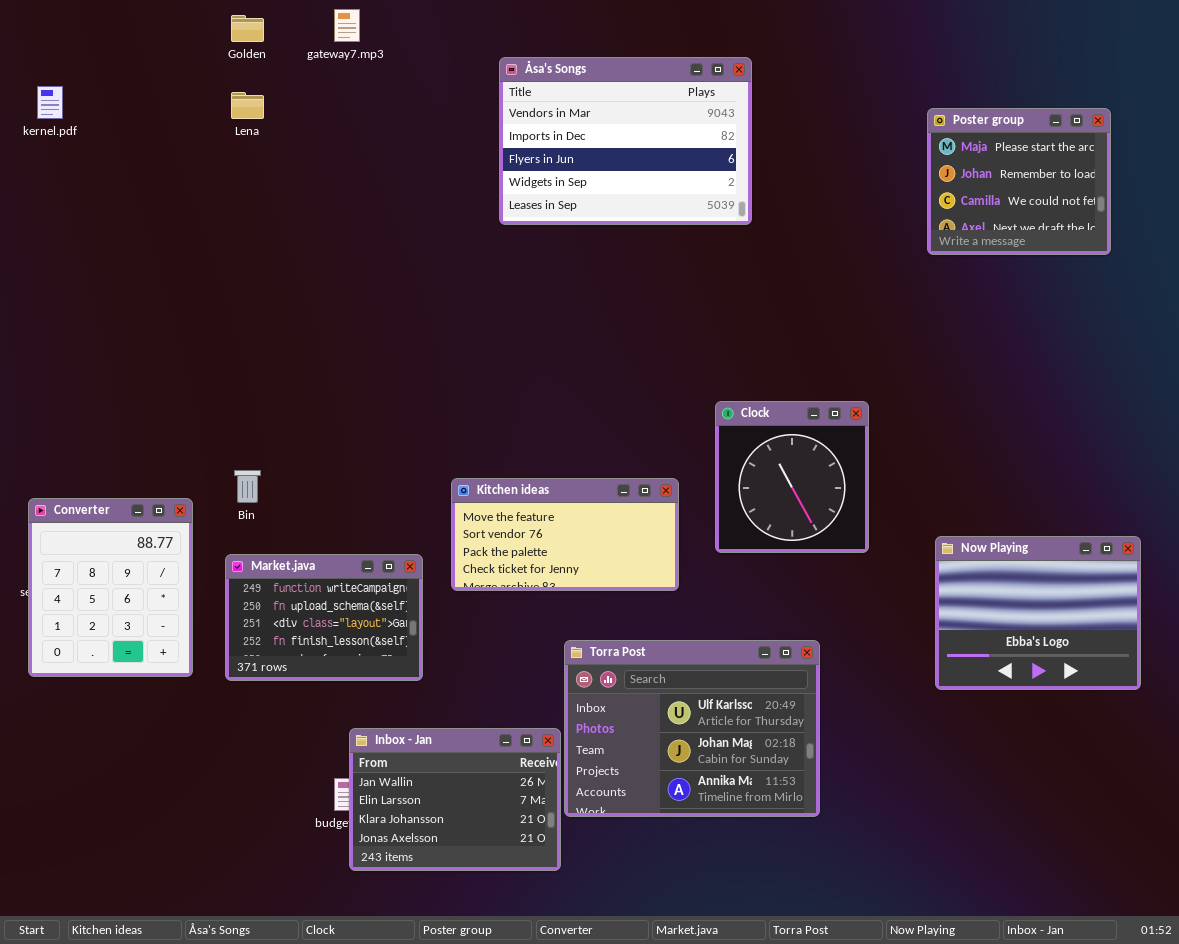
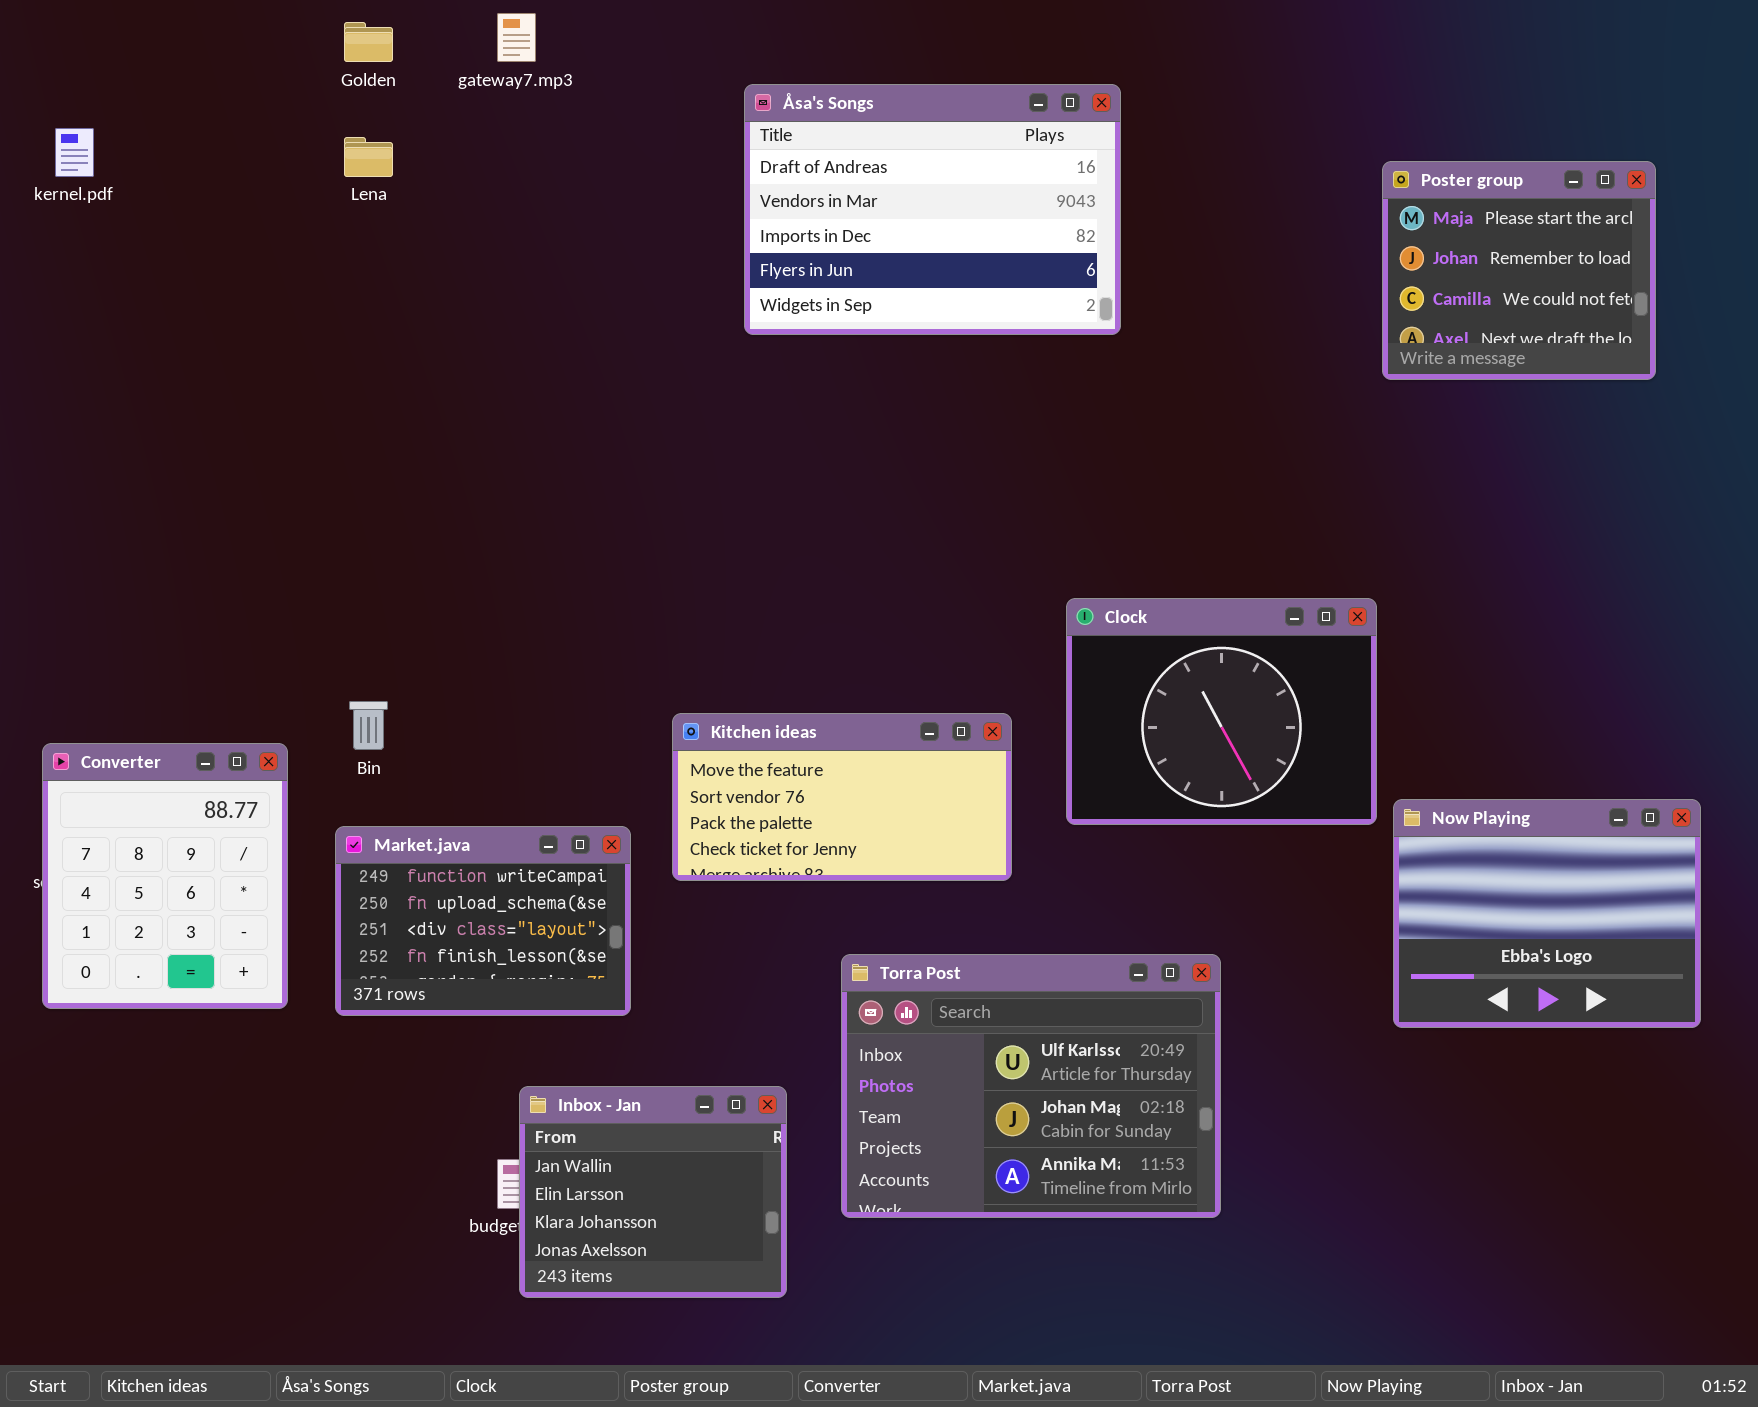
Åsa's Songs: [499,57,752,225] -> [744,84,1121,335], scrolled up 1 row
Clock: [715,401,869,553] -> [1066,598,1377,825], resized
Inbox - Jan: [349,728,561,871] -> [519,1086,787,1298], resized

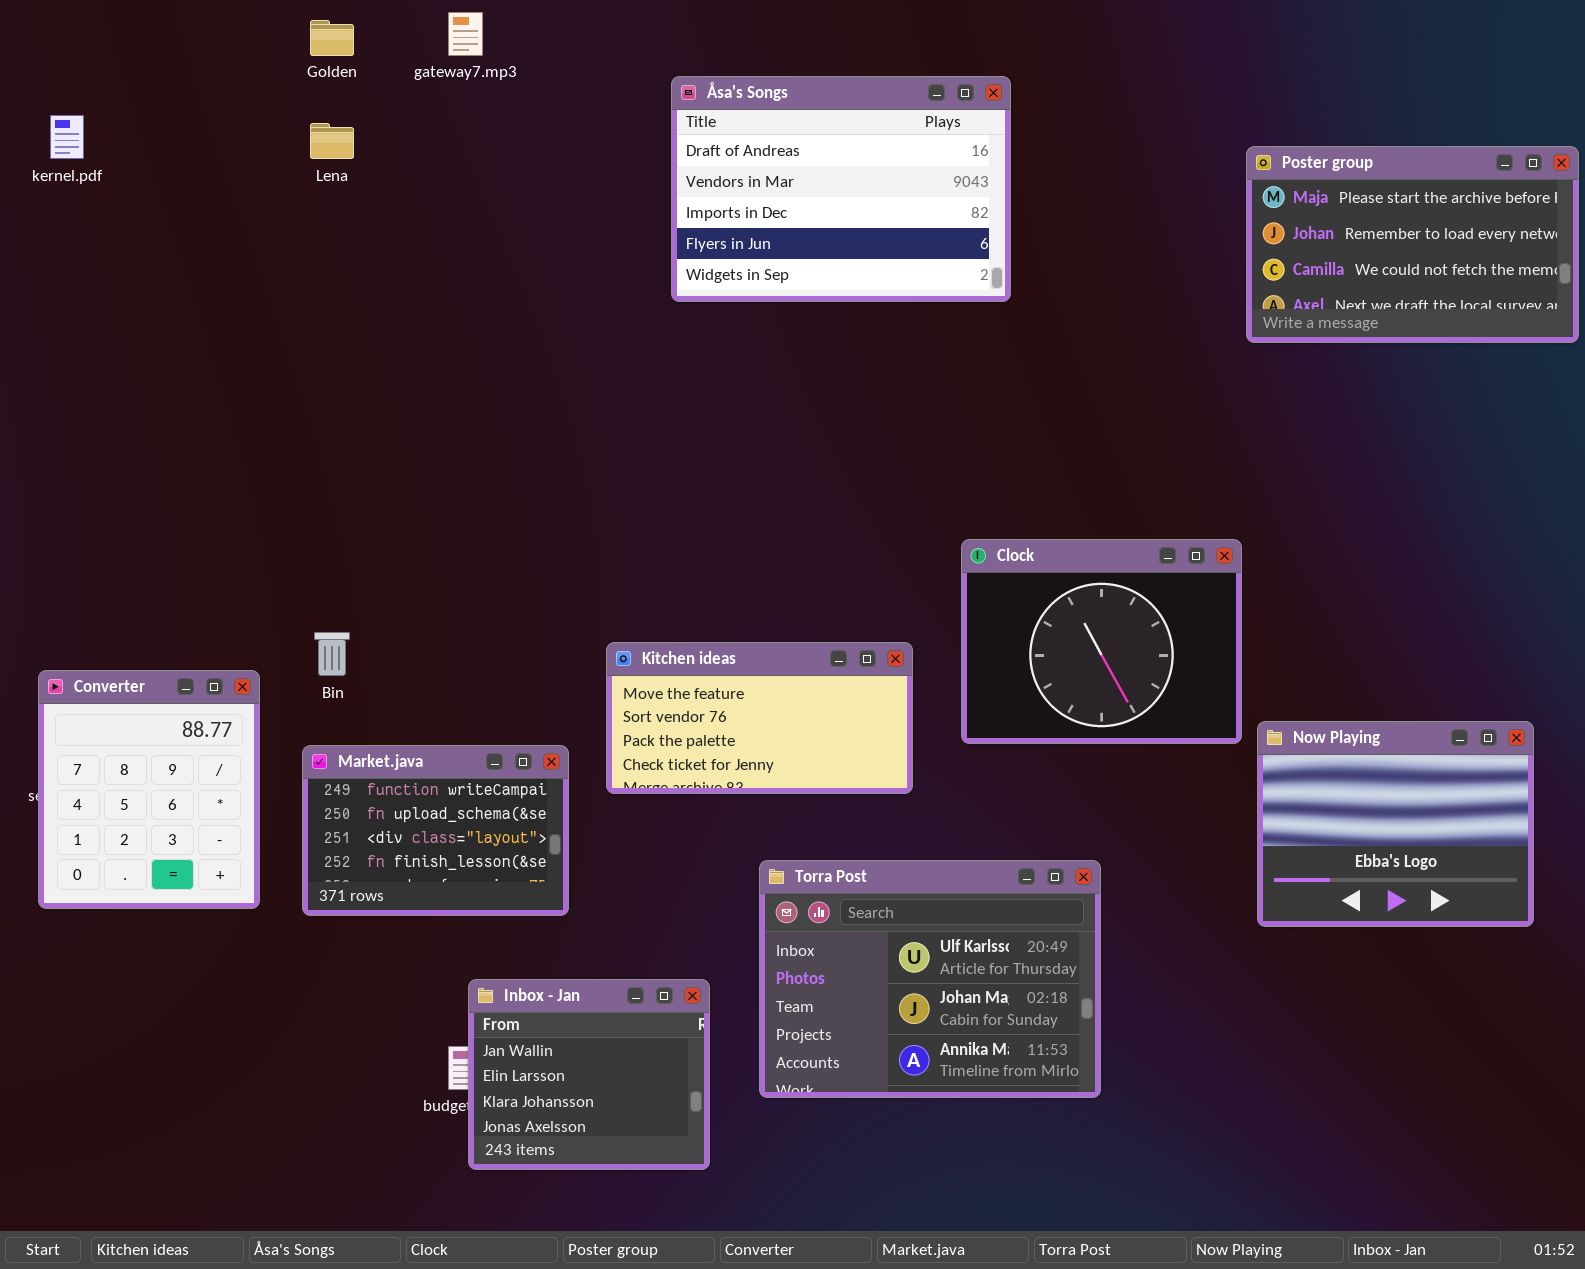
Poster group: [1382,161,1656,380] -> [1246,146,1579,343], resized

